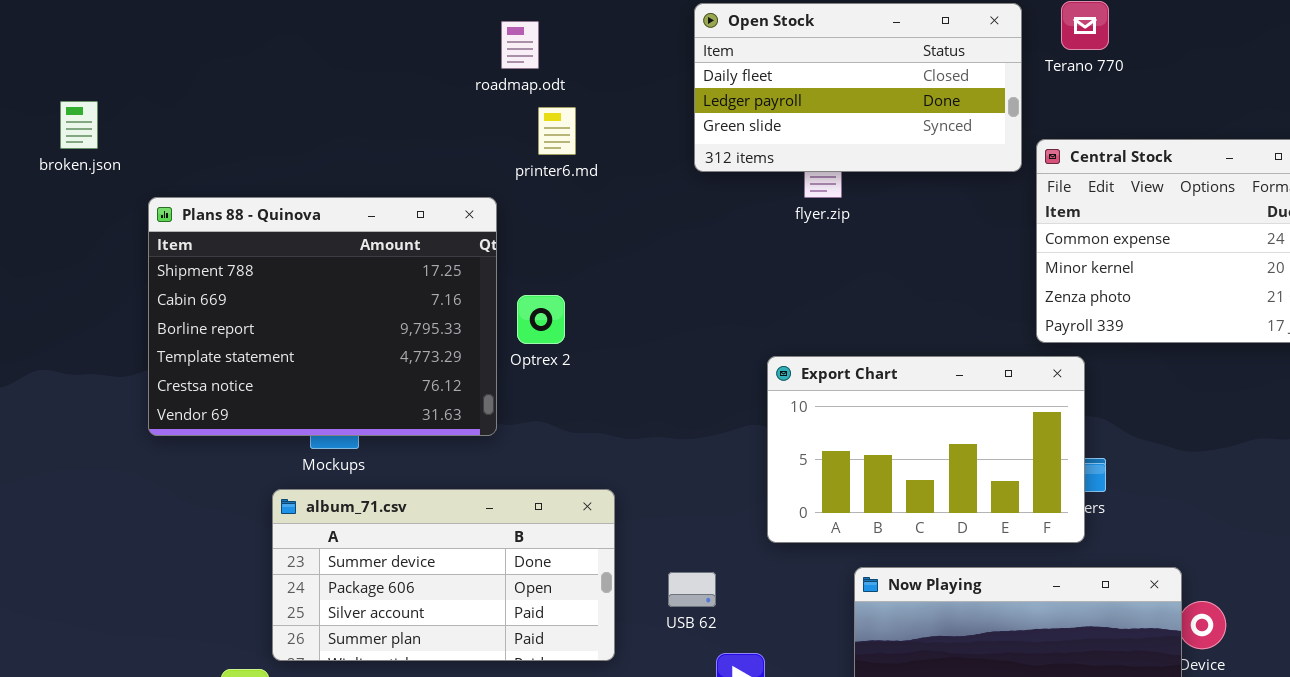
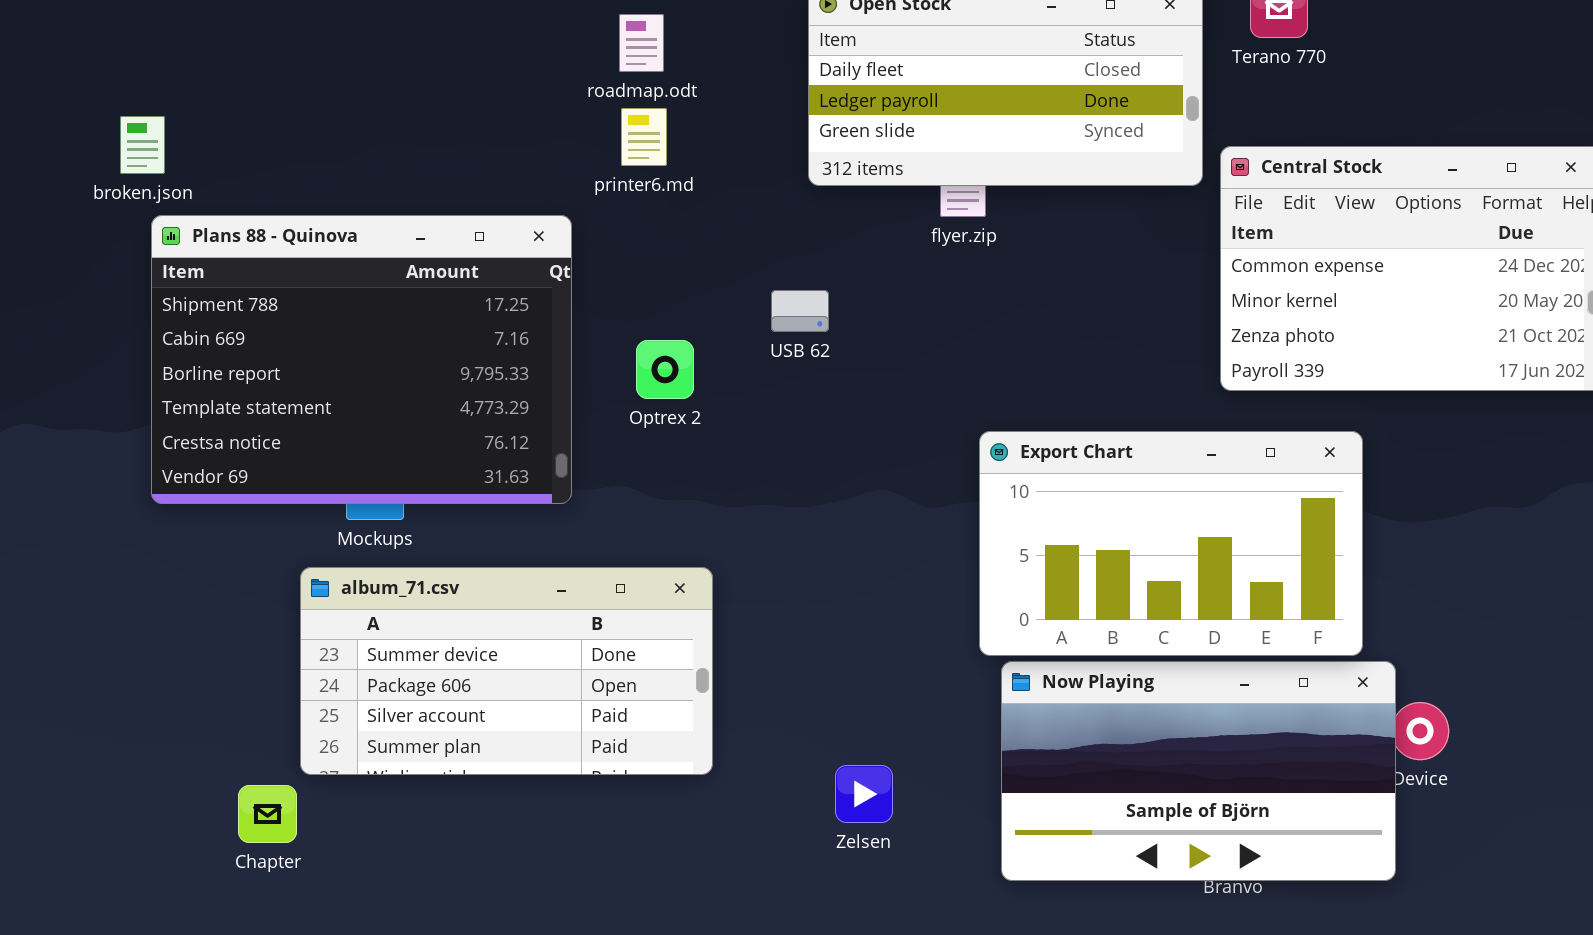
roadmap.odt: [501,21,539,69] -> [619,14,664,72], moved
broken.json: [60,101,98,149] -> [120,116,165,174], moved
Optrex 2: [517,295,565,344] -> [636,340,694,399], moved
Export Chart: [767,356,1085,543] -> [979,431,1363,656], moved
USB 62: [668,572,716,607] -> [771,290,829,332], moved

